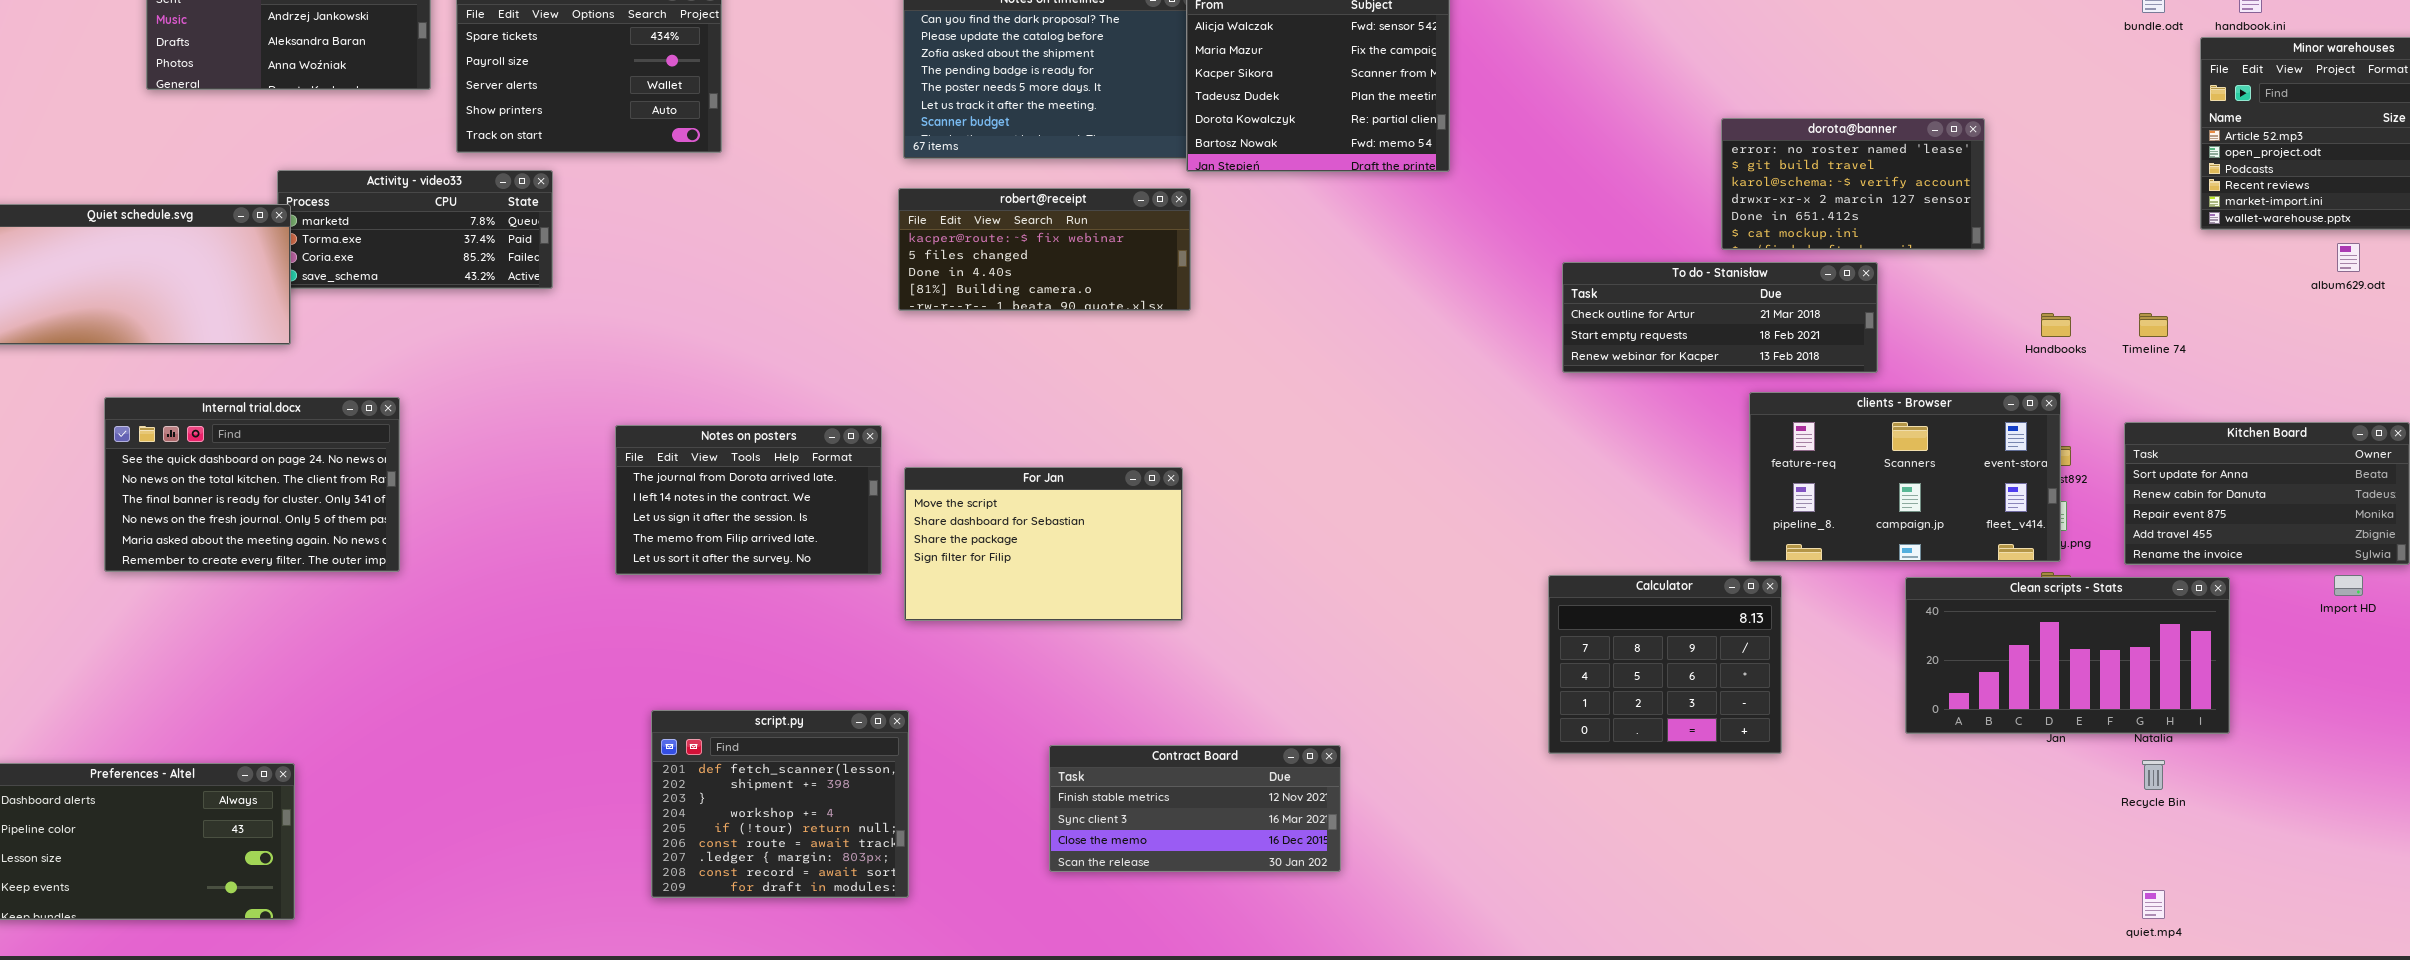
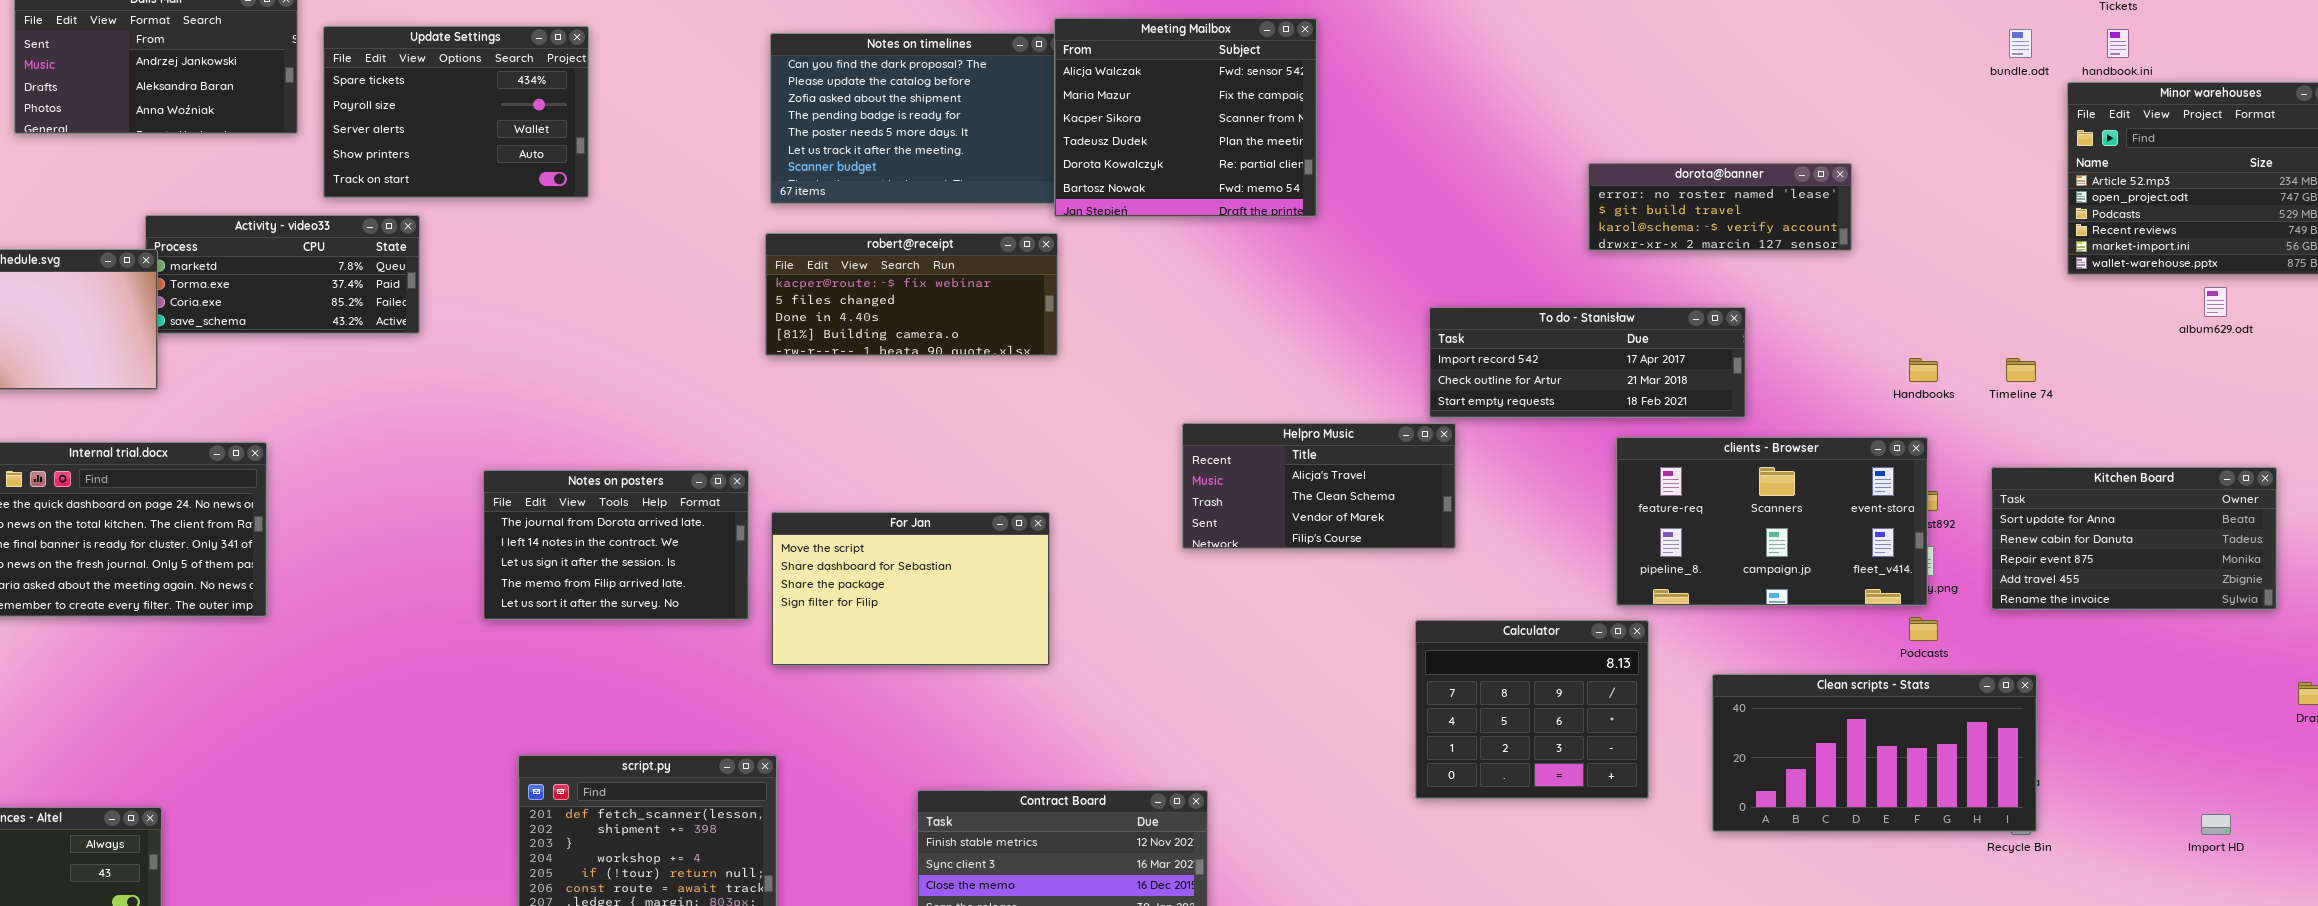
dorota@banner: [1721,118,1985,250] -> [1588,163,1852,251], resized
To do - Stanisław: [1562,262,1878,373] -> [1429,307,1746,418], scrolled up 1 row
Helpro Music: none -> [1182,423,1456,549], opened
Import HD: [2334,575,2363,596] -> [2201,814,2231,835], moved
Clean scripts - Stats: [1905,577,2230,734] -> [1712,674,2037,832], moved

